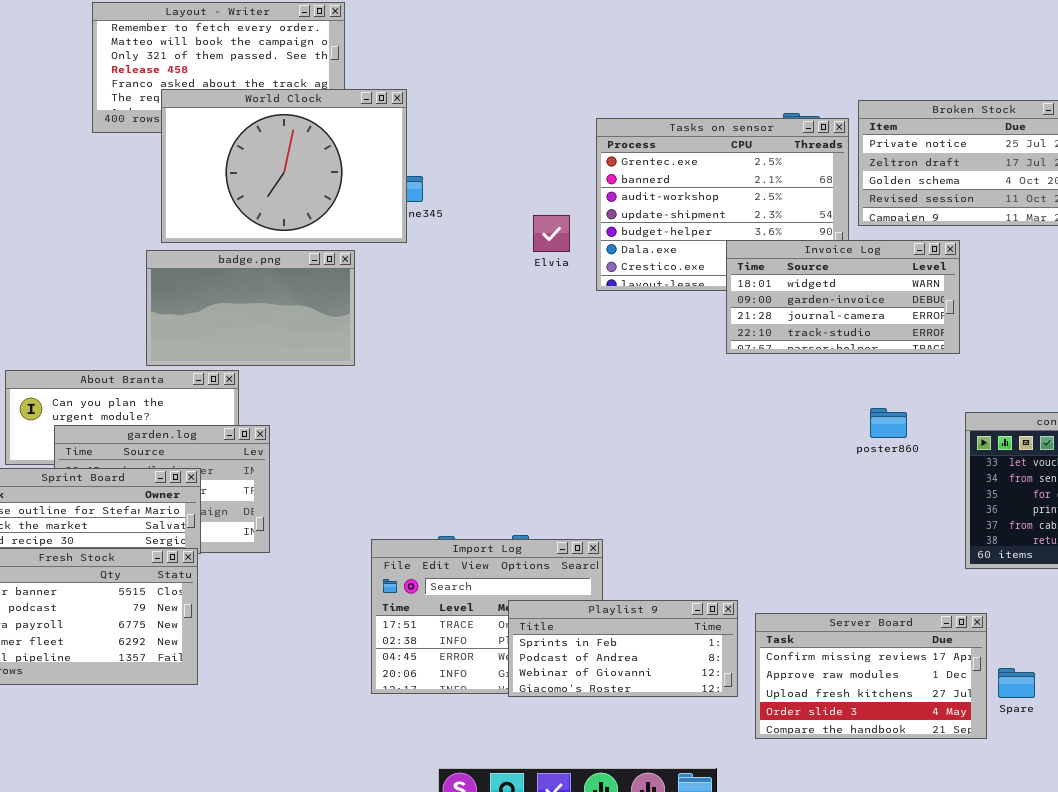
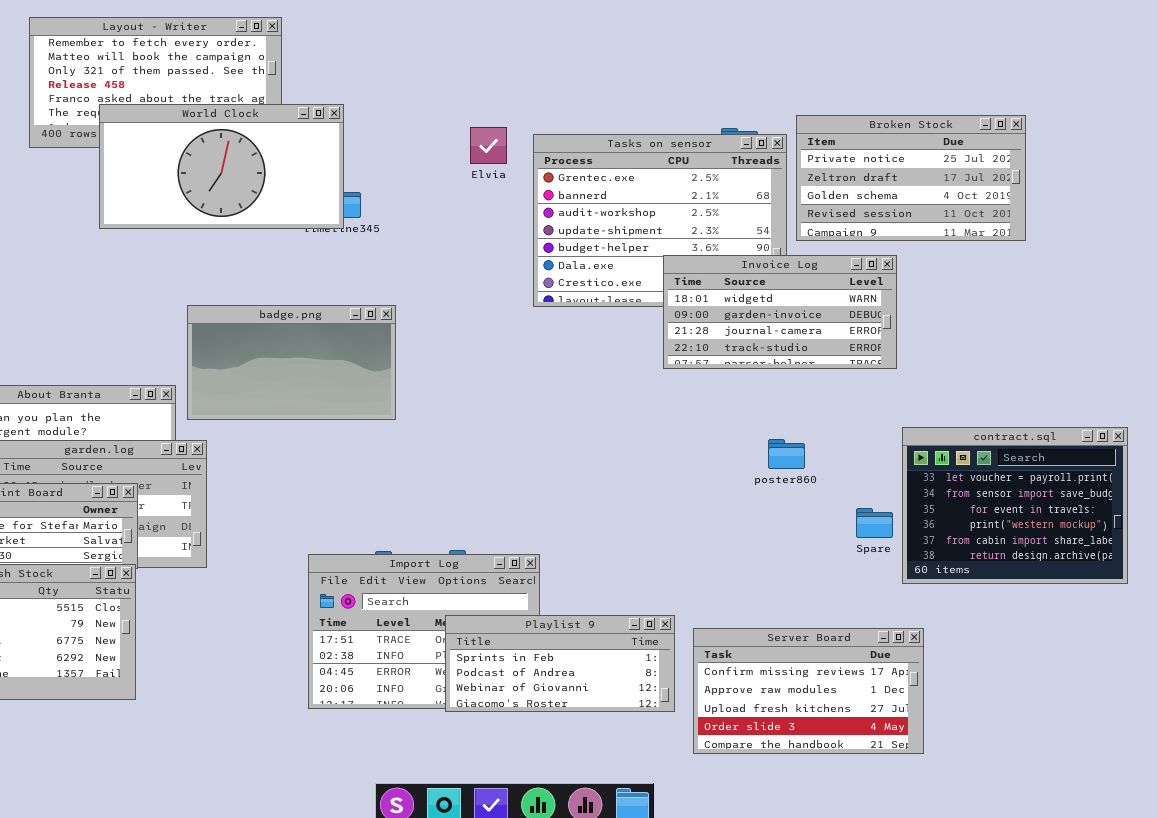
World Clock: [161,89,407,243] -> [99,104,344,229], resized
Elvia: [533,215,570,252] -> [470,127,507,164], moved
badge.png: [146,250,355,366] -> [187,305,396,420], moved
poster860: [870,408,907,438] -> [768,439,805,469], moved
Spare: [998,668,1035,698] -> [856,508,893,538], moved

